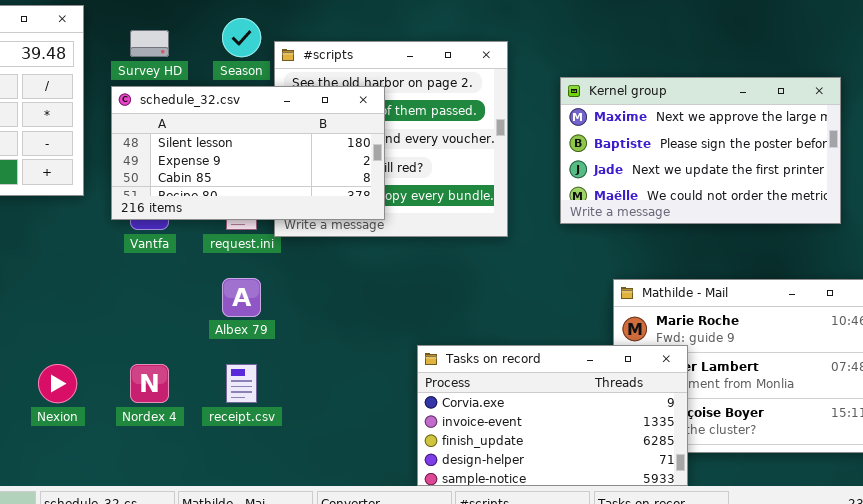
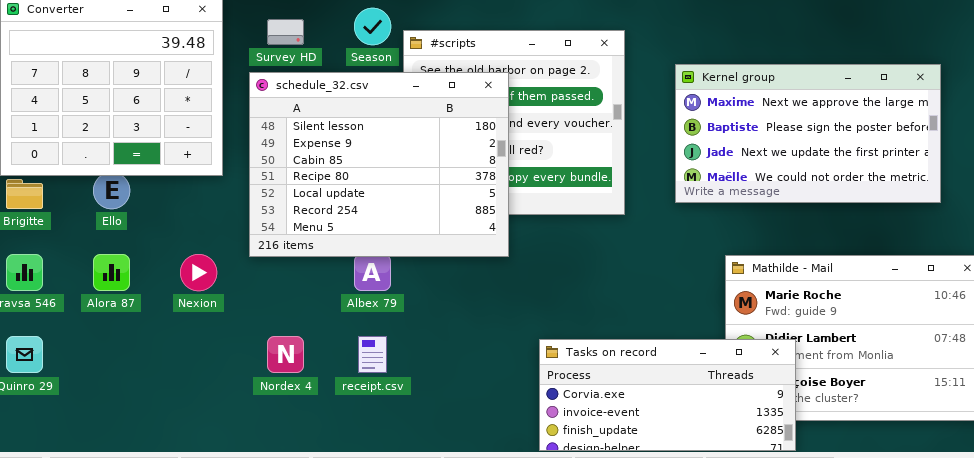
schedule_32.csv: [111,86,385,220] -> [249,72,509,257], resized
Tasks on record: [417,345,688,486] -> [539,339,796,451], resized
Nexion: [38,364,77,403] -> [180,254,217,291], moved

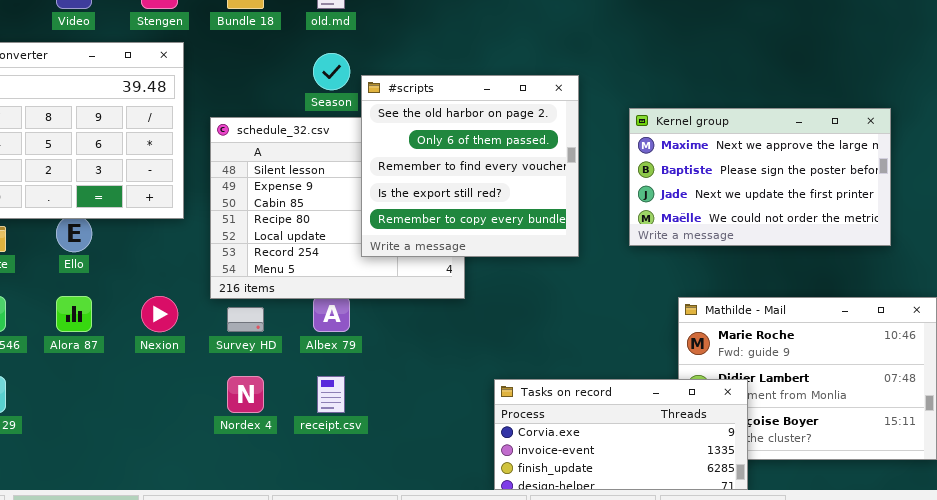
Survey HD: [267,19,304,45] -> [227,307,264,332], moved
#scripts: [403,30,625,215] -> [361,75,579,257], raised

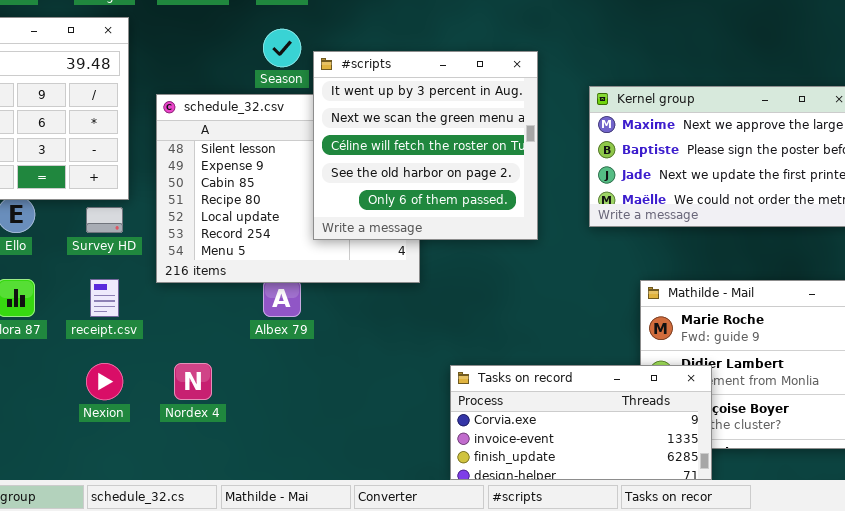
#scripts: [361,75,579,257] -> [313,51,538,240], scrolled up 3 rows
Nexion: [141,296,178,332] -> [86,363,123,400], moved
Survey HD: [227,307,264,332] -> [86,207,123,233], moved
receipt.csv: [317,376,345,413] -> [90,279,119,317], moved

